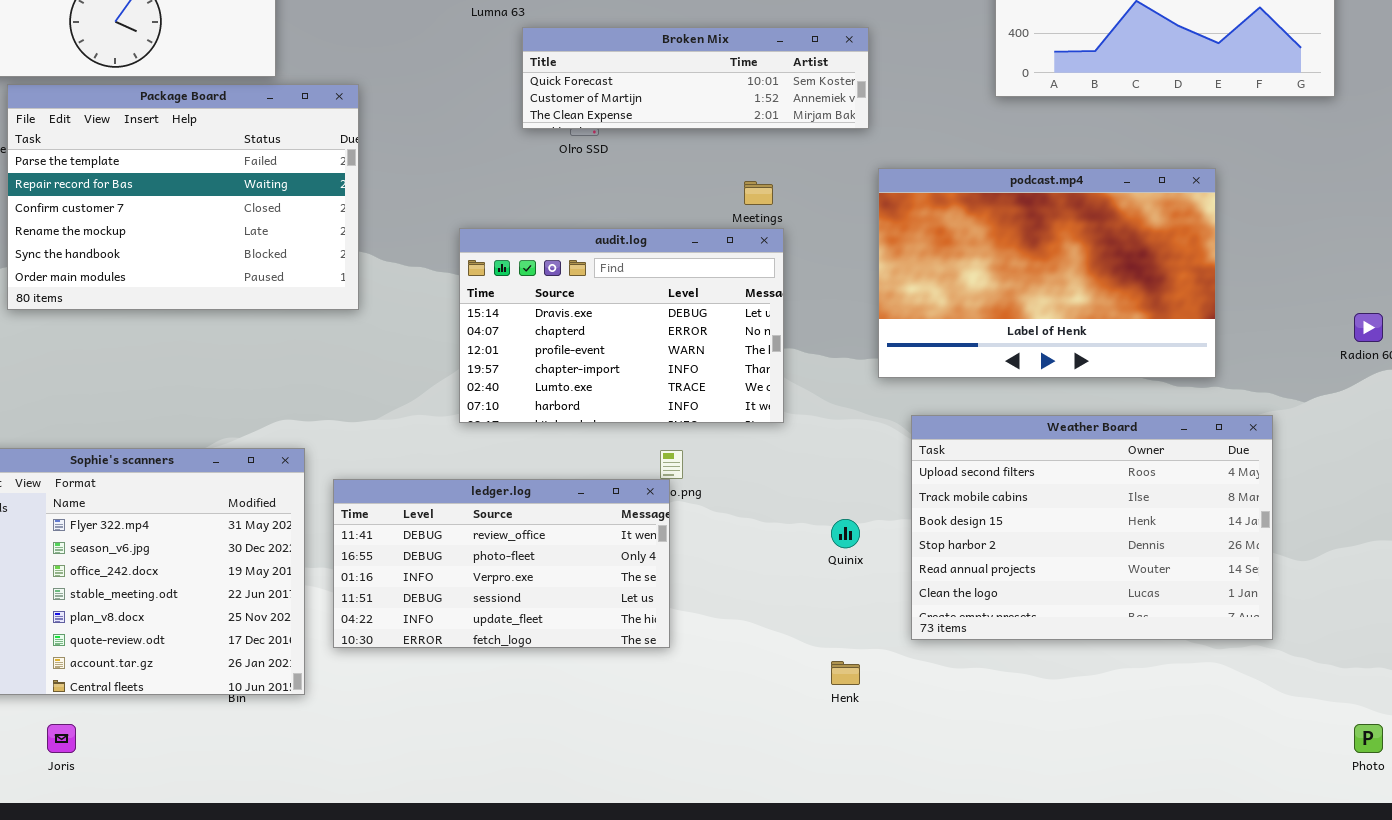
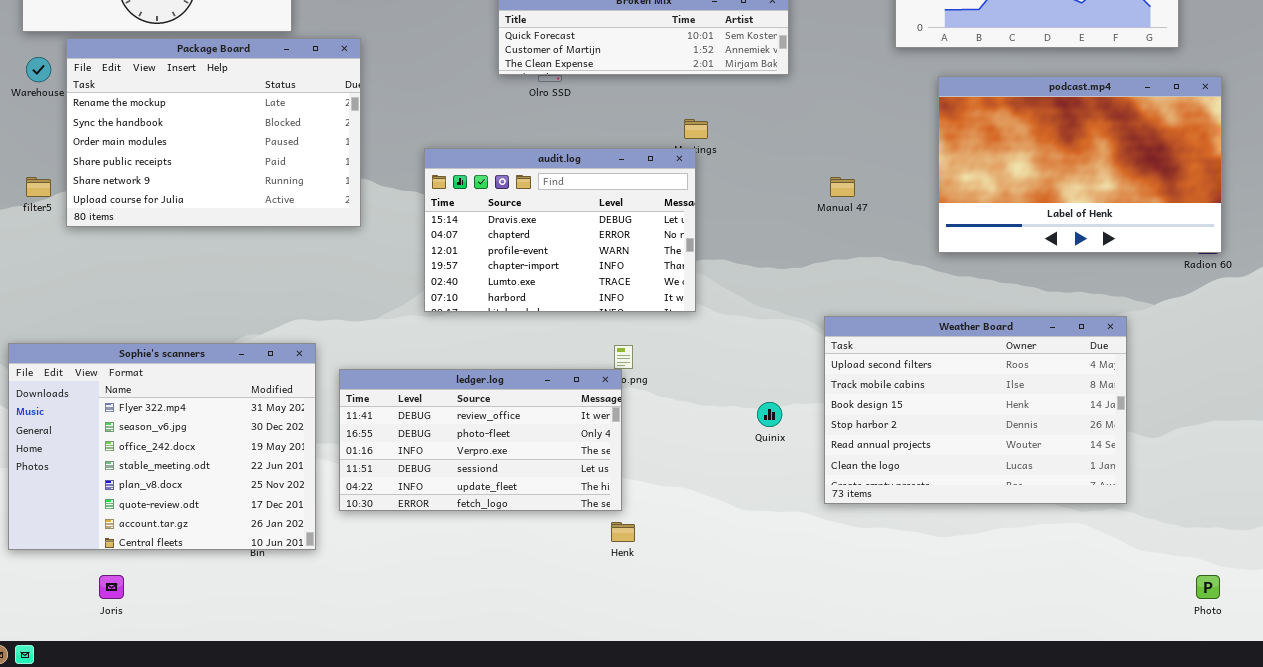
Package Board: [7,84,359,310] -> [66,38,361,227], scrolled down 3 rows
podcast.mp4: [878,168,1216,378] -> [938,76,1222,253], moved
audit.log: [459,228,784,423] -> [424,148,696,312], moved
Henk: [831,661,860,685] -> [611,522,635,542], moved

